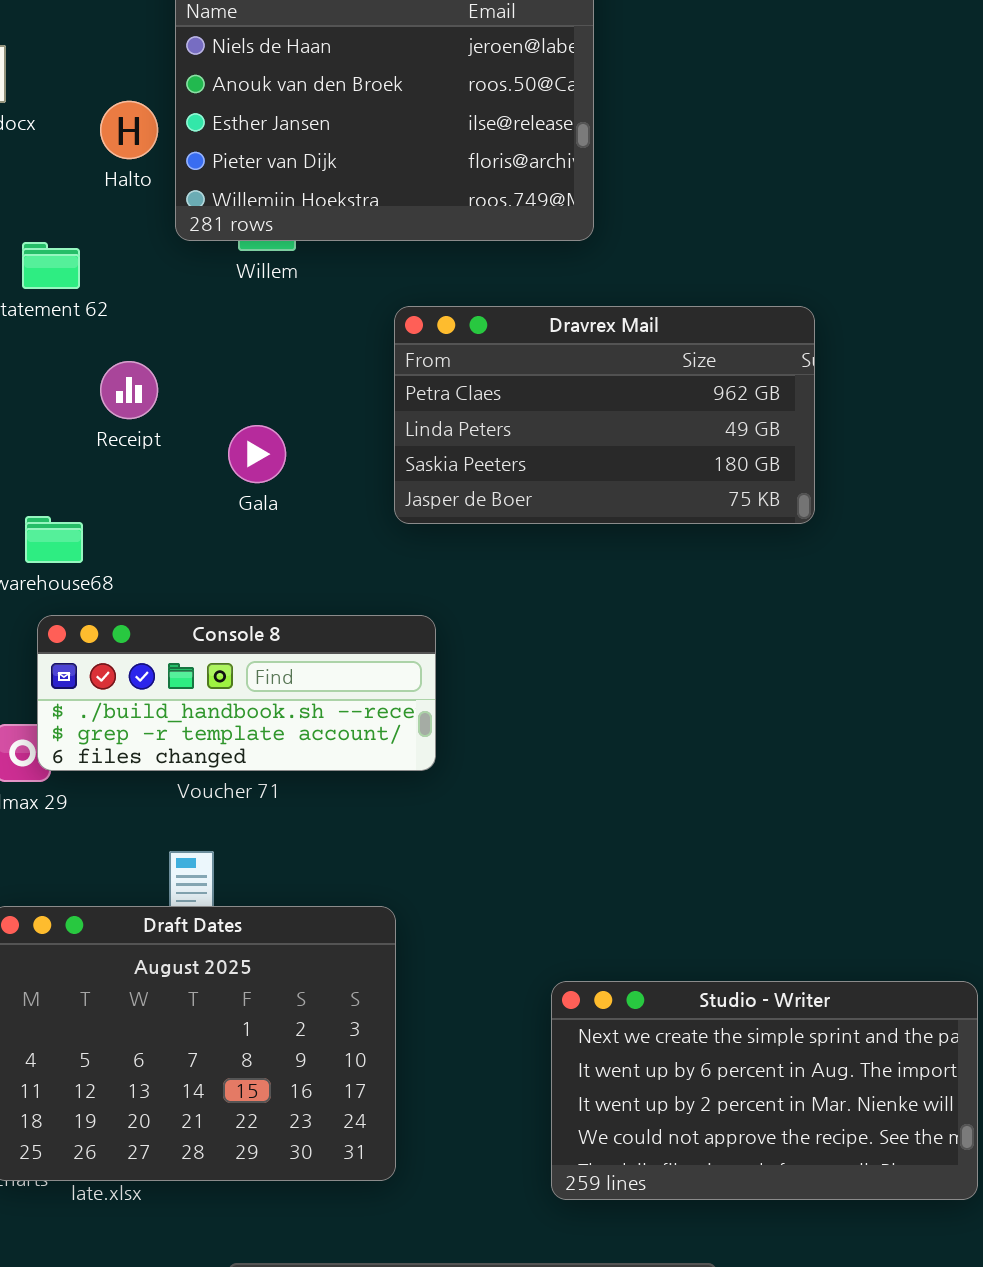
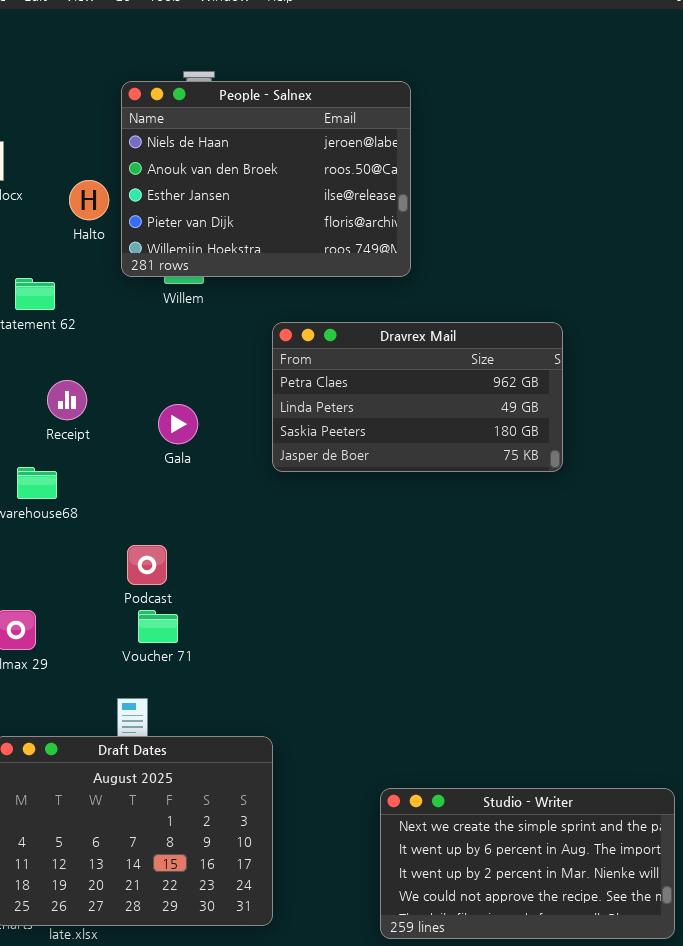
Receipt: [100,361,158,419] -> [47,380,87,420], moved
Console 8: [37,615,436,771] -> none, closed

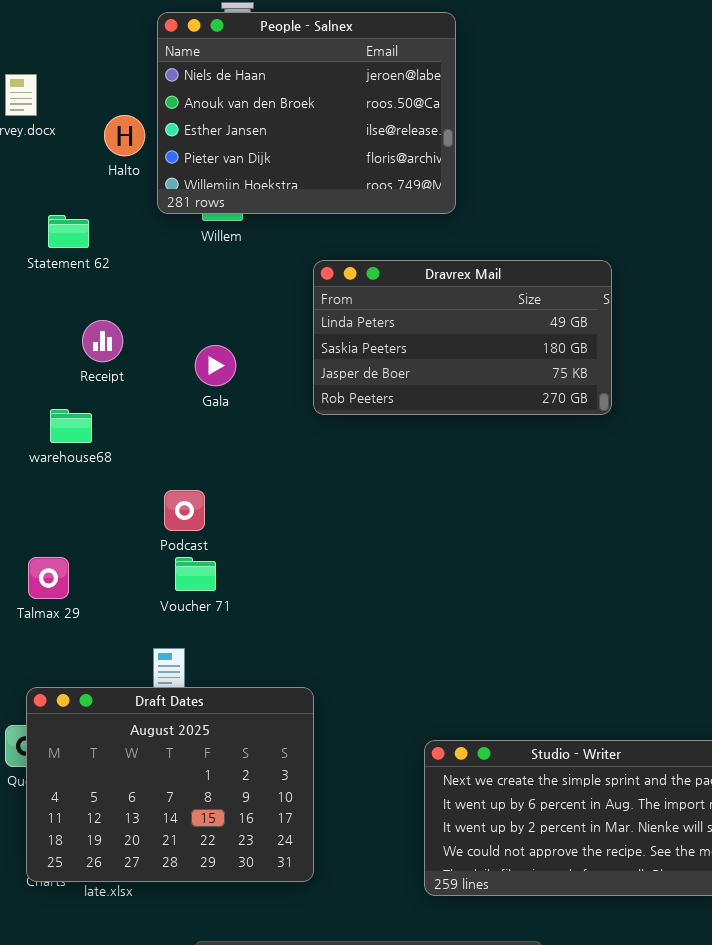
Dravrex Mail: [272,322,563,472] -> [313,260,612,415], scrolled down 1 row

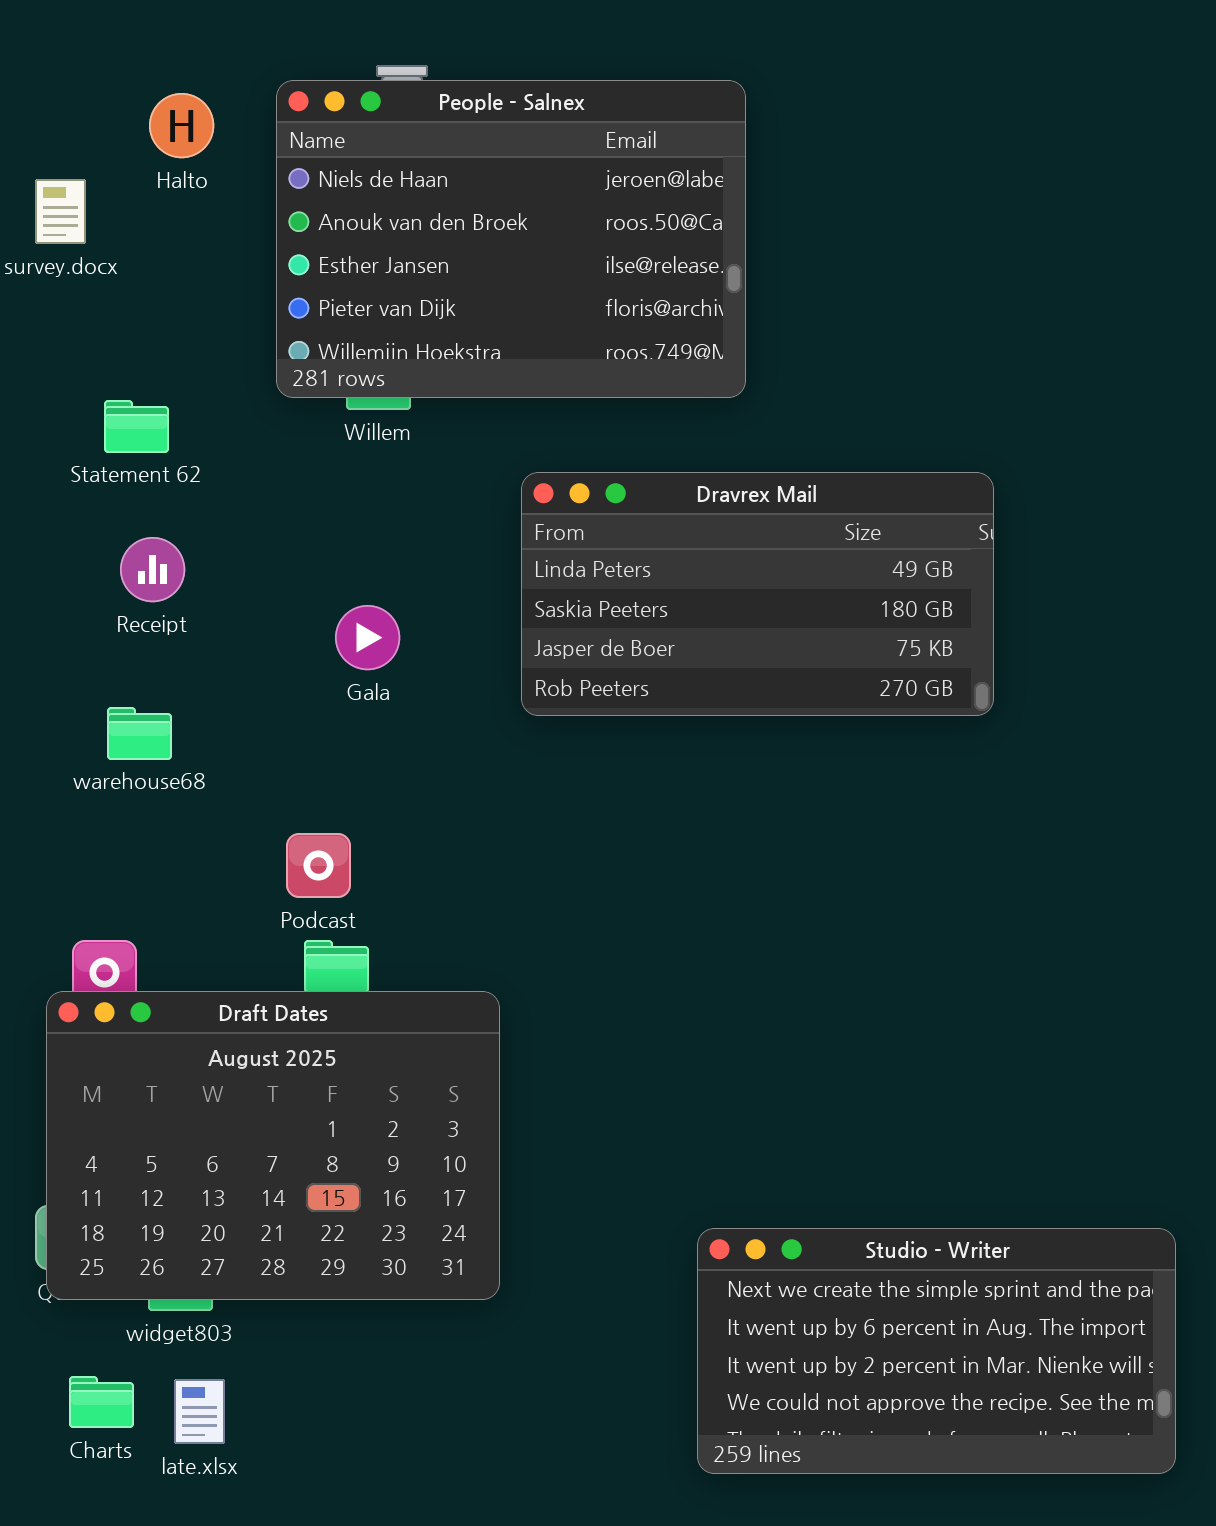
Halto: [104,115,145,156] -> [149,93,214,158], moved
Receipt: [82,320,123,362] -> [120,537,185,602], moved
Draft Dates: [26,687,314,882] -> [46,991,500,1300], moved

